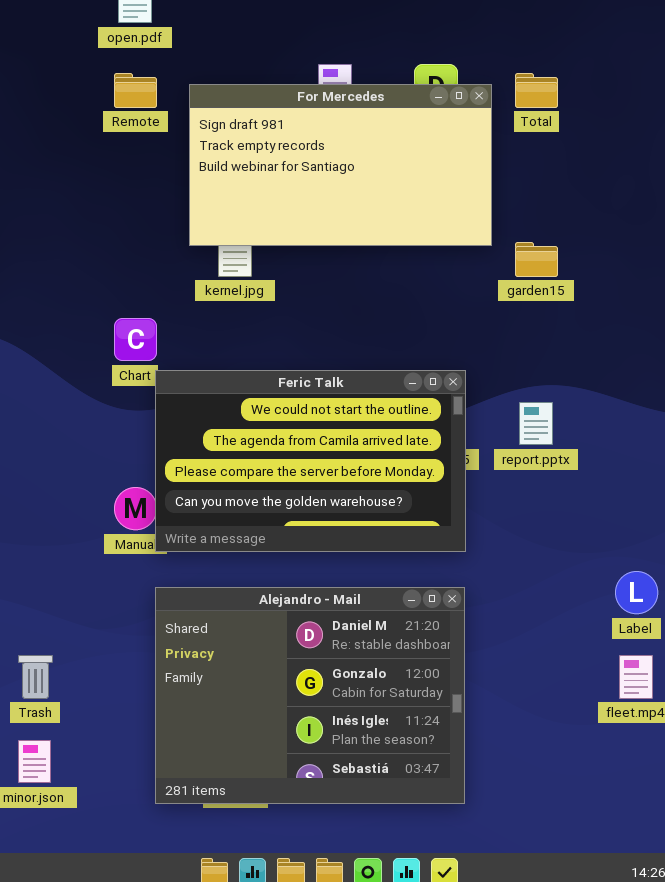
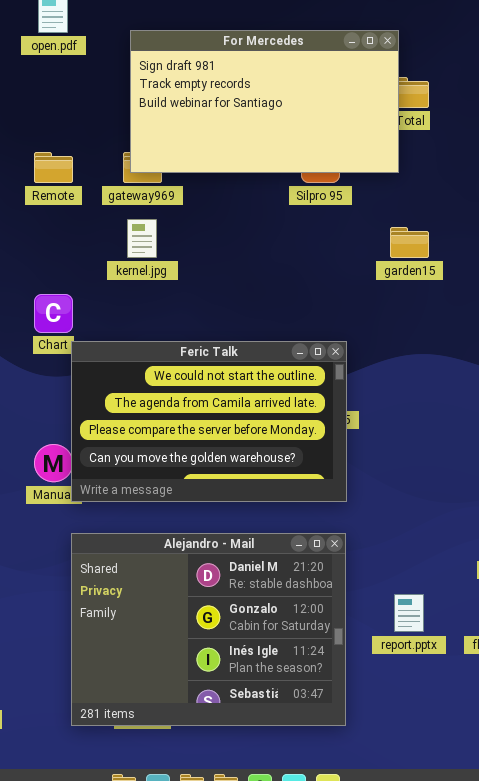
Remote: [114,73,157,108] -> [34,152,73,183], moved
For Mercedes: [189,84,492,246] -> [130,30,399,173], moved
report.pptx: [519,402,553,445] -> [394,594,424,632], moved

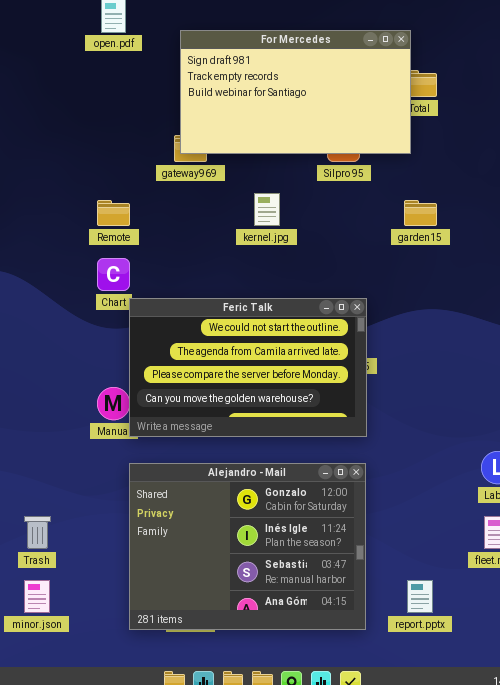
Remote: [34,152,73,183] -> [97,200,130,226], moved
kernel.jpg: [127,219,157,258] -> [254,193,280,226], moved
Alejandro - Mail: [71,533,346,726] -> [129,463,366,630], scrolled down 1 row
report.pptx: [394,594,424,632] -> [407,580,433,613], moved

